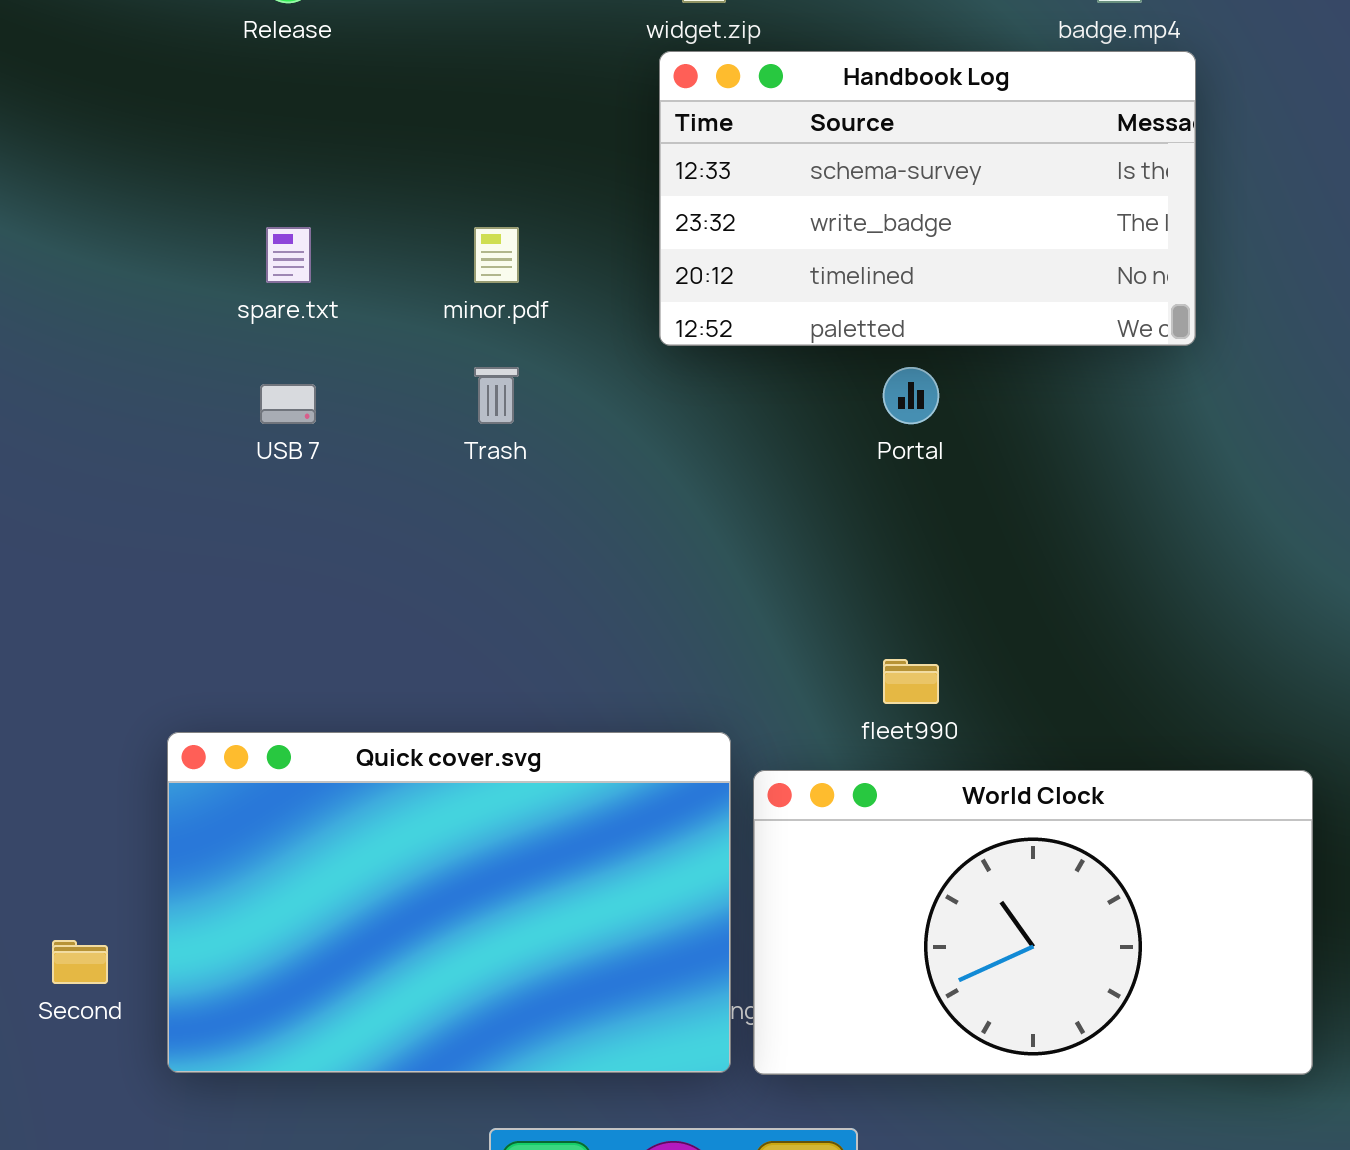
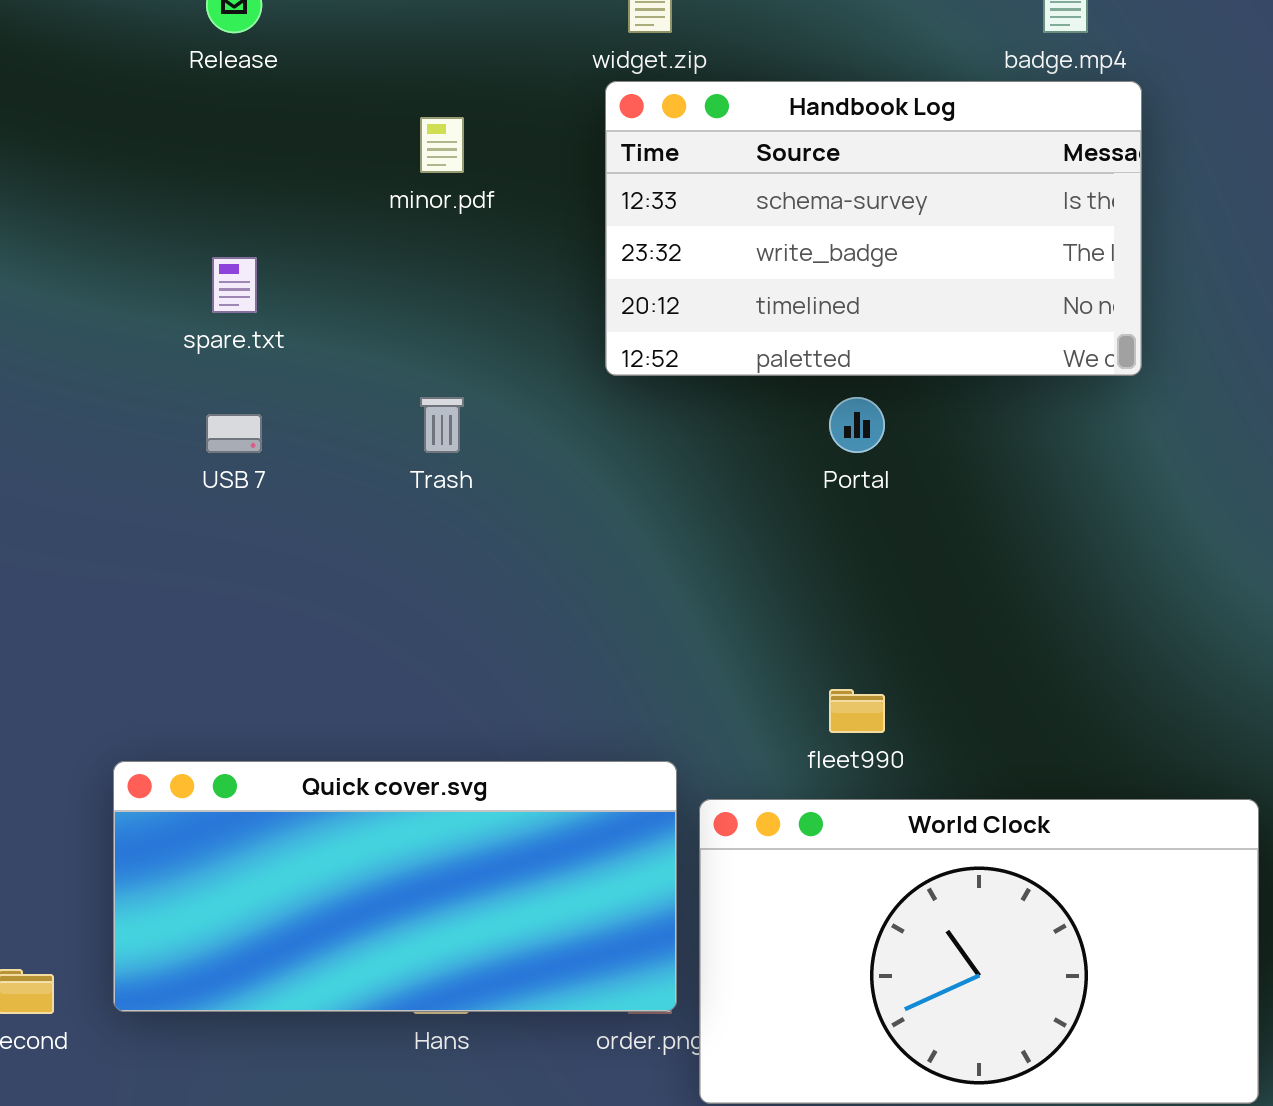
minor.pdf: [474,227,519,283] -> [420,117,464,173], moved
Quick cover.svg: [167,732,731,1073] -> [113,761,677,1012], resized

